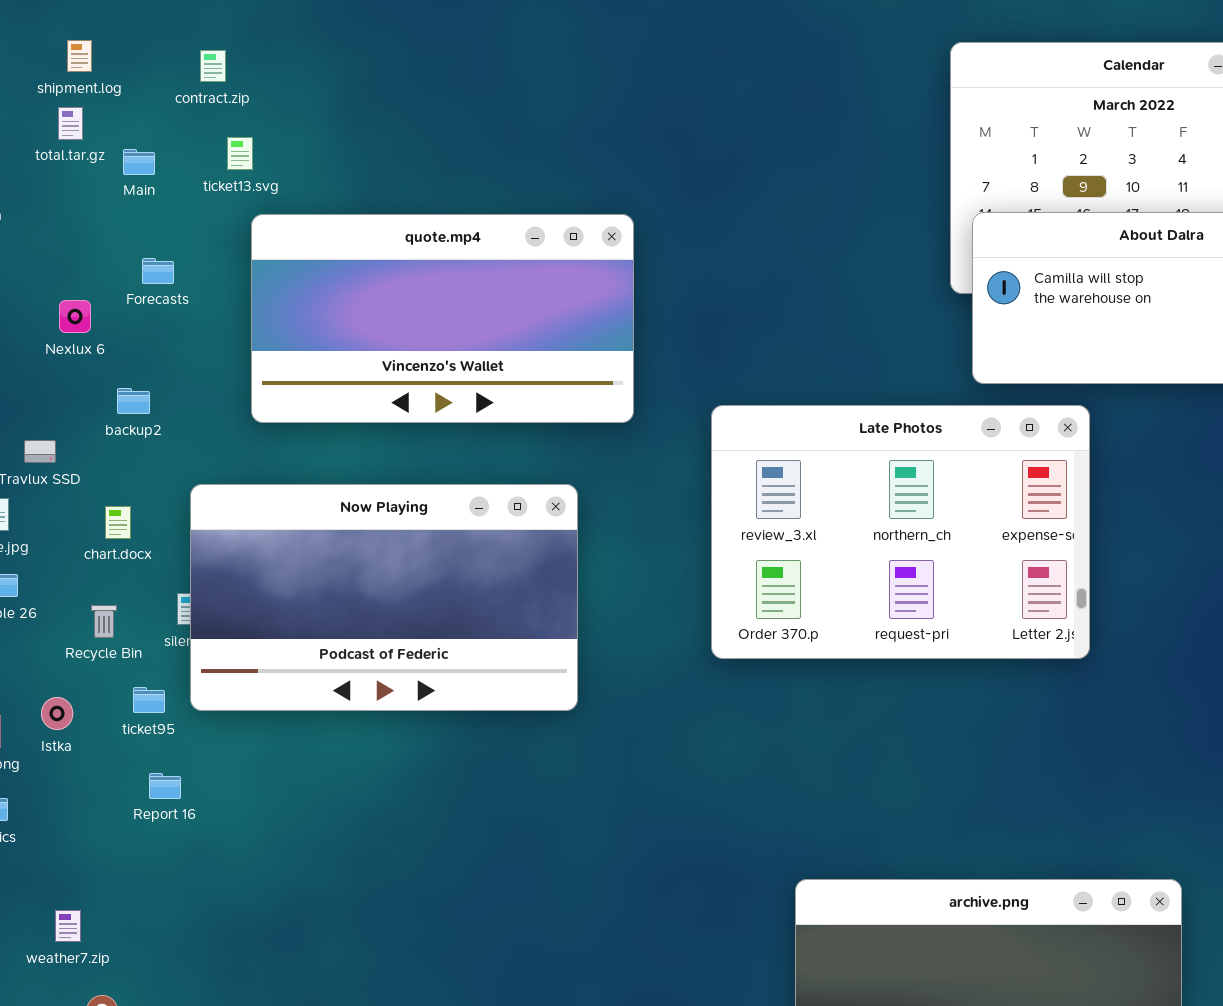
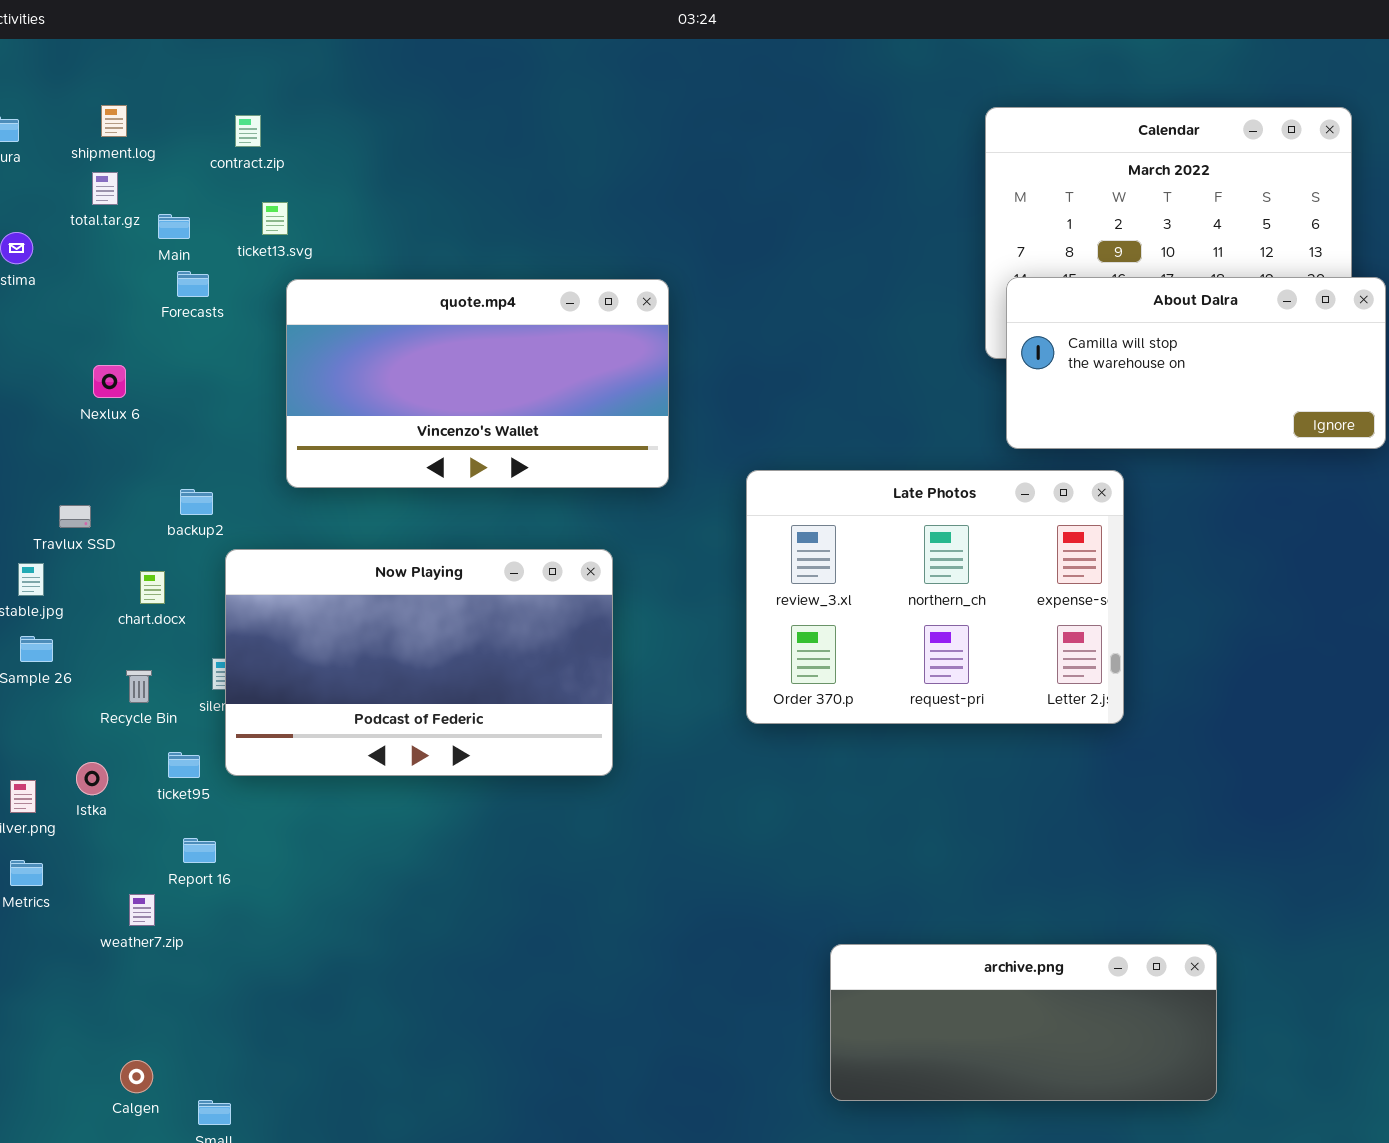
Forecasts: [142,258,174,284] -> [177,271,209,297], moved
backup2: [117,388,150,414] -> [180,489,213,515], moved
weather7.zip: [55,910,81,942] -> [129,894,155,926], moved

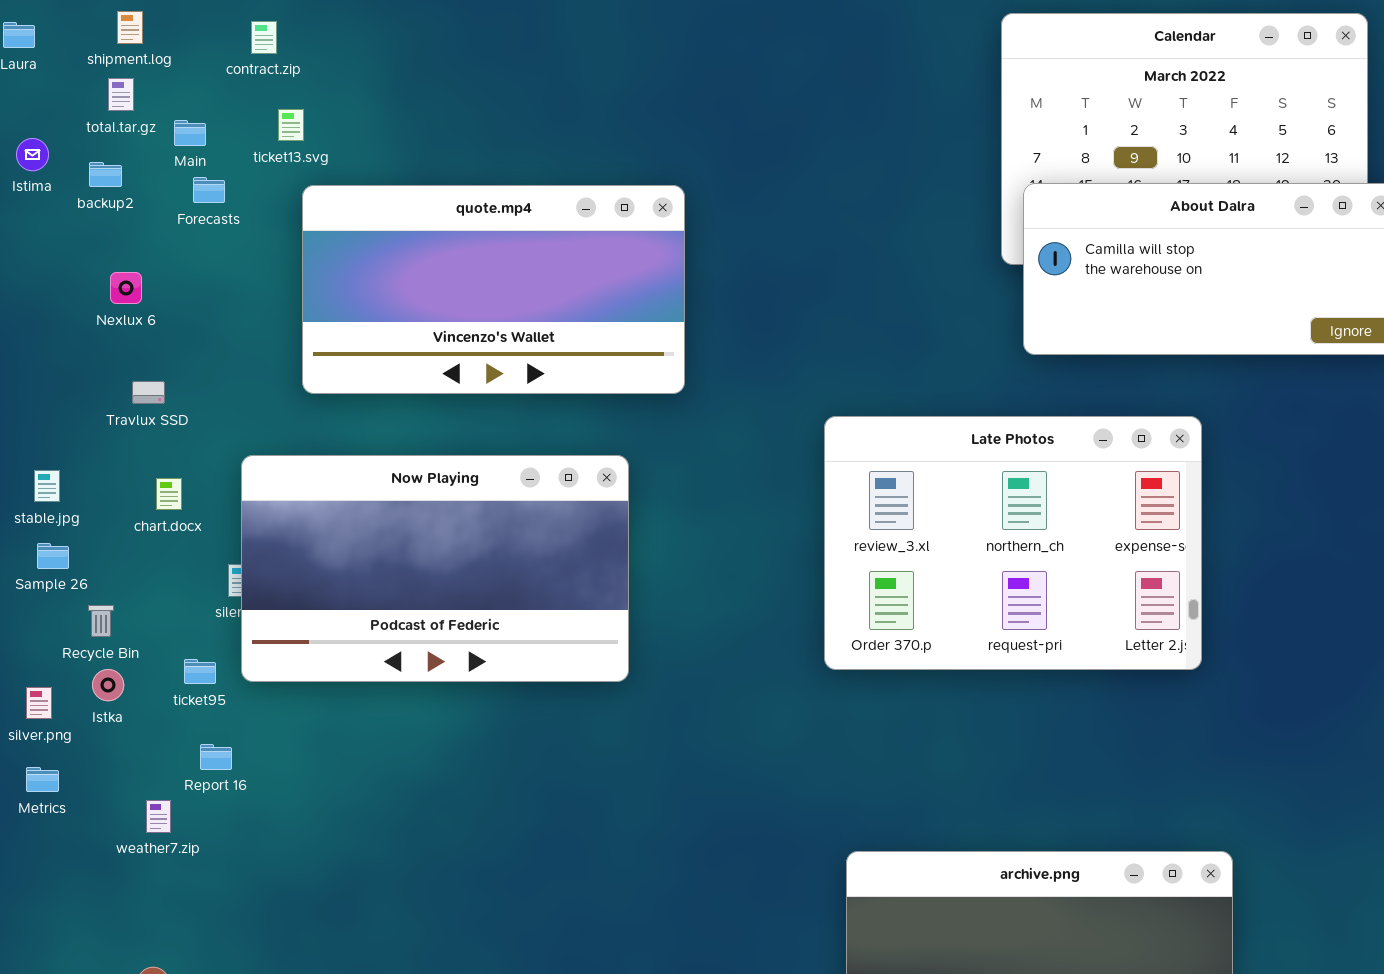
Late Photos: [746,470,1124,724] -> [824,416,1202,670], moved
backup2: [180,489,213,515] -> [89,162,122,187], moved
Travlux SSD: [59,505,91,528] -> [132,381,165,404], moved
Recycle Bin: [126,670,152,703] -> [88,605,114,637], moved

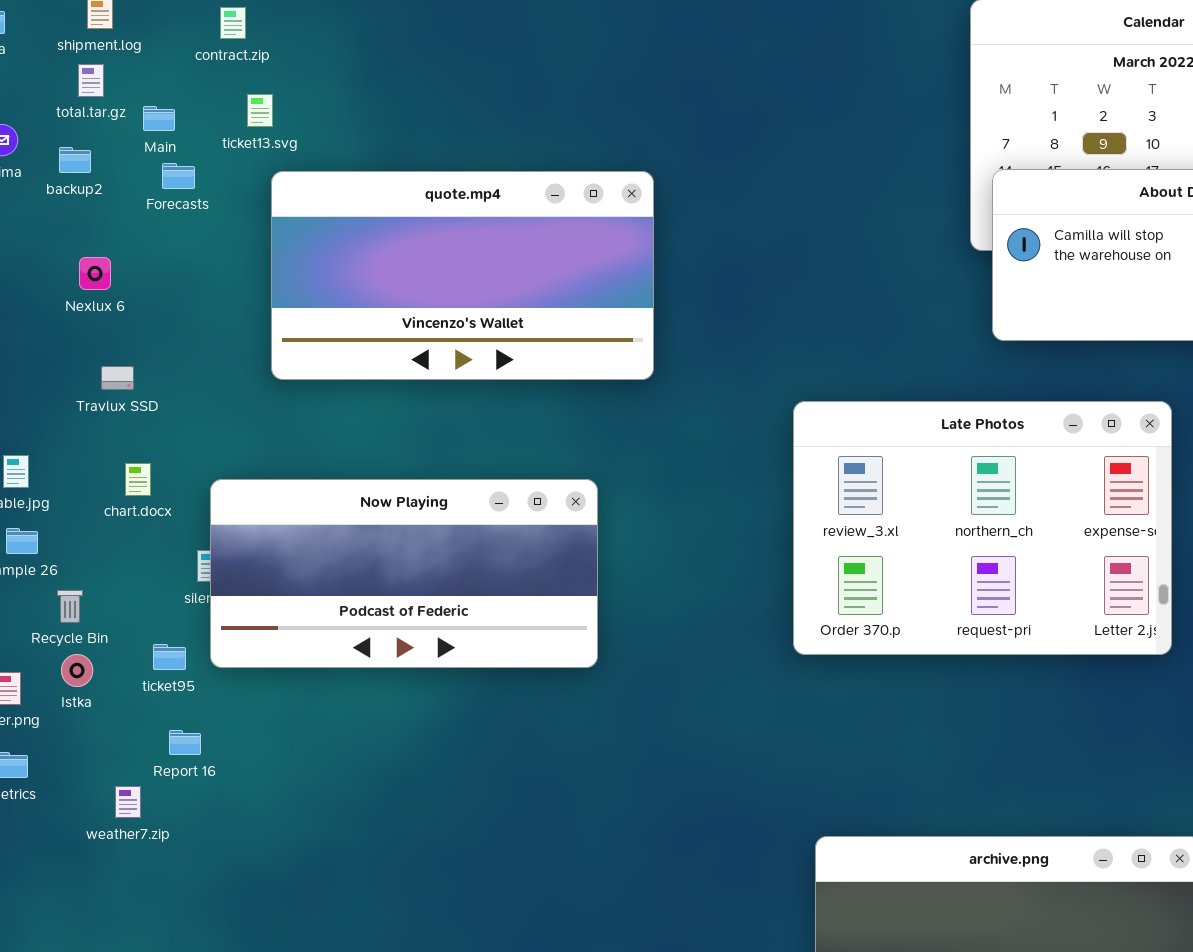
Now Playing: [241,455,629,682] -> [210,479,598,668], resized

